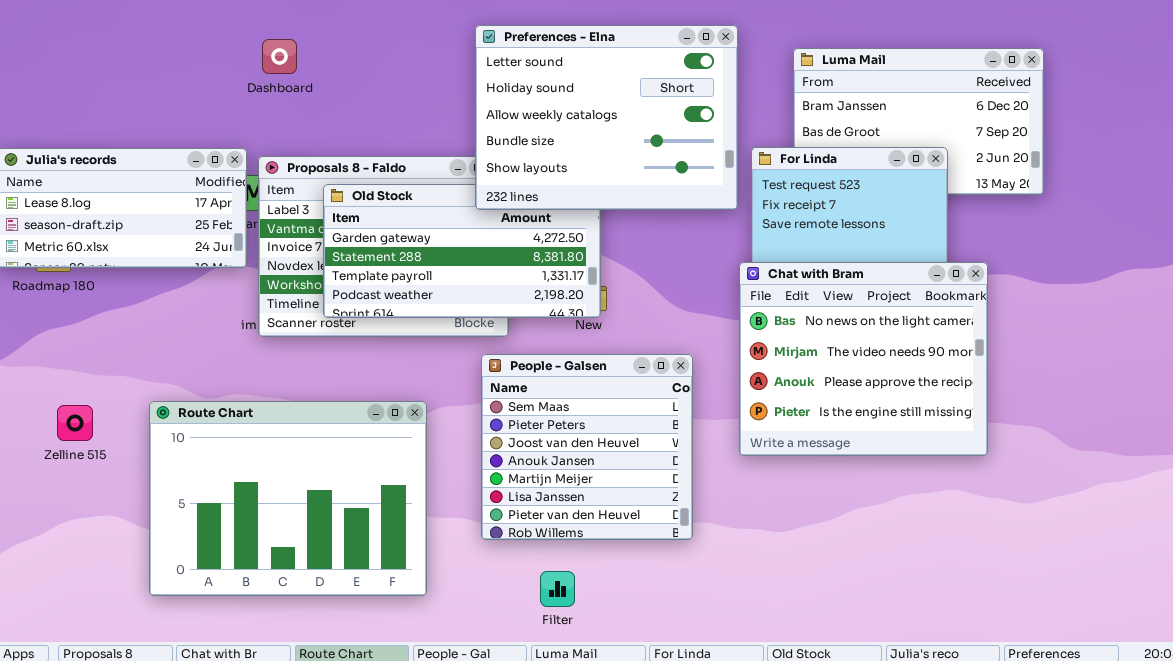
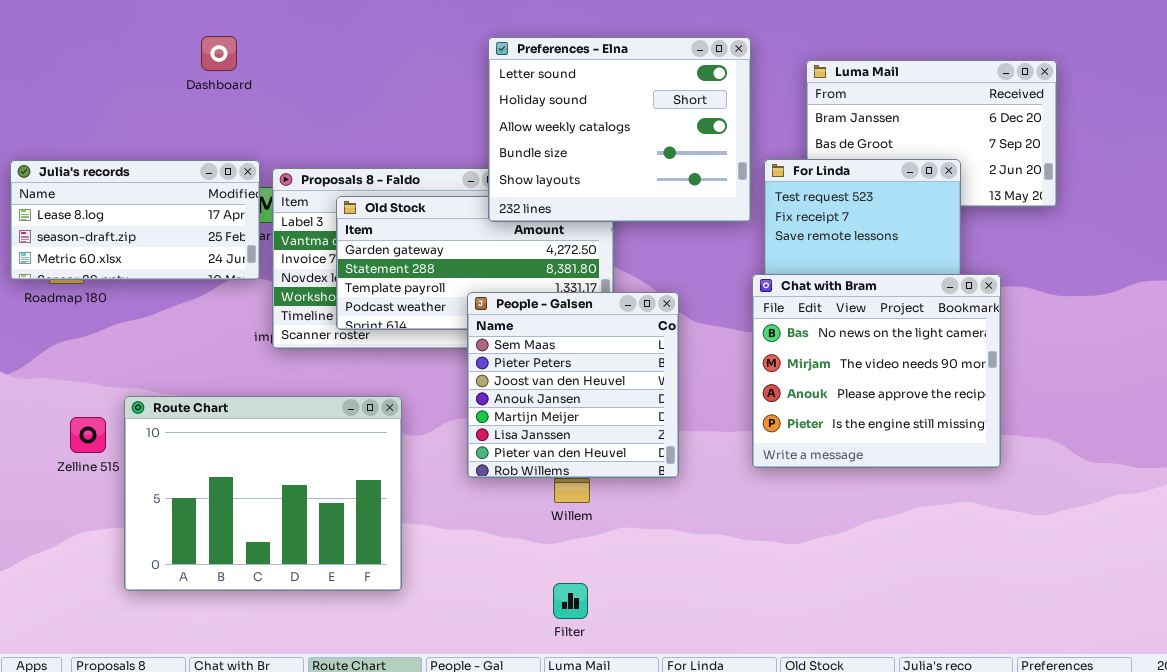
Dashboard: [262,39,297,74] -> [201,36,237,71], moved
People - Galsen: [481,354,693,540] -> [467,292,679,478], moved
Route Chart: [149,401,427,596] -> [124,396,402,591], moved

